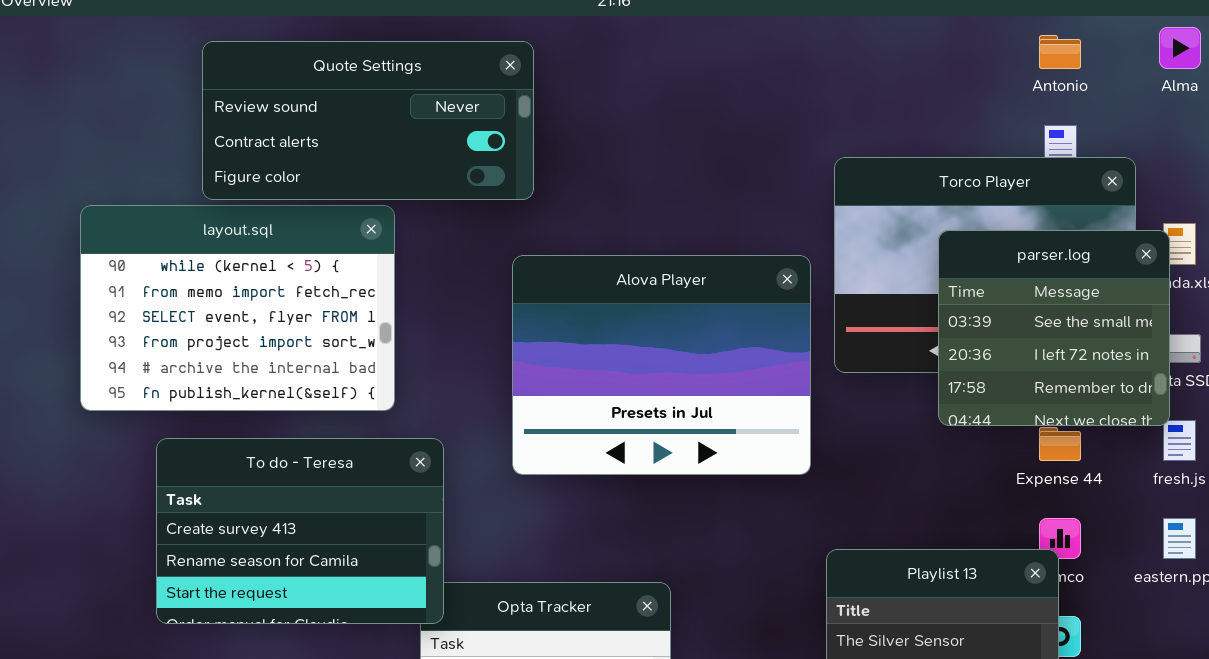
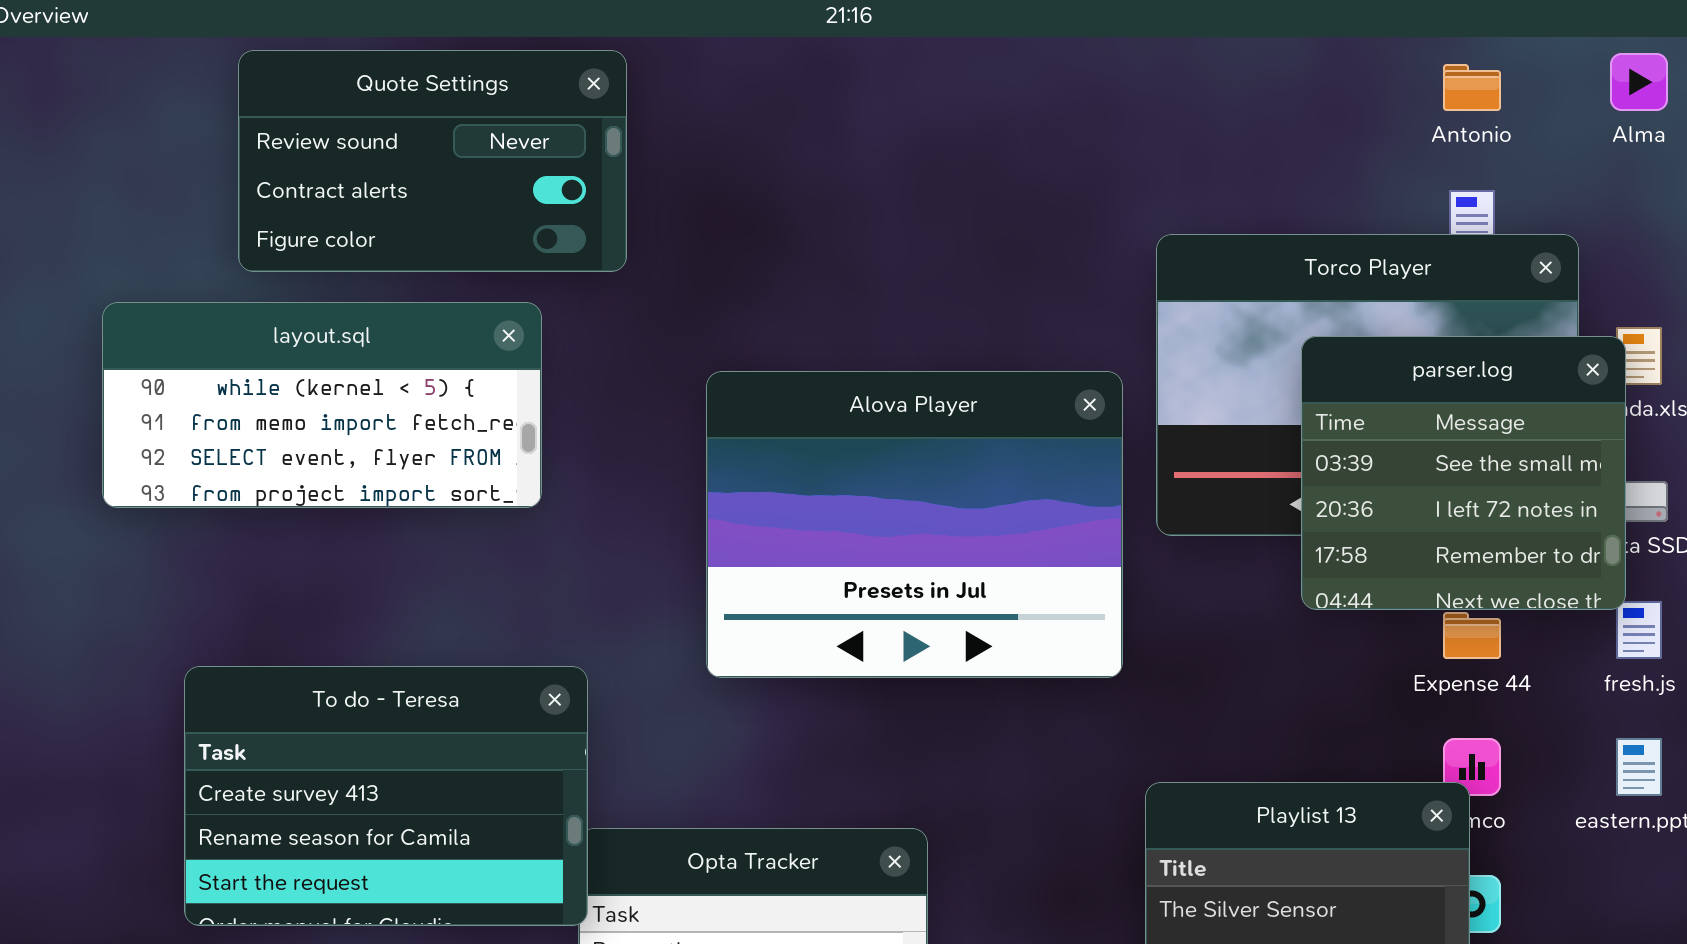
Quote Settings: [202,41,534,200] -> [238,50,627,272], moved, resized
layout.sql: [80,205,395,411] -> [102,302,542,508], resized
To do - Teresa: [156,438,444,624] -> [184,666,588,926], moved

